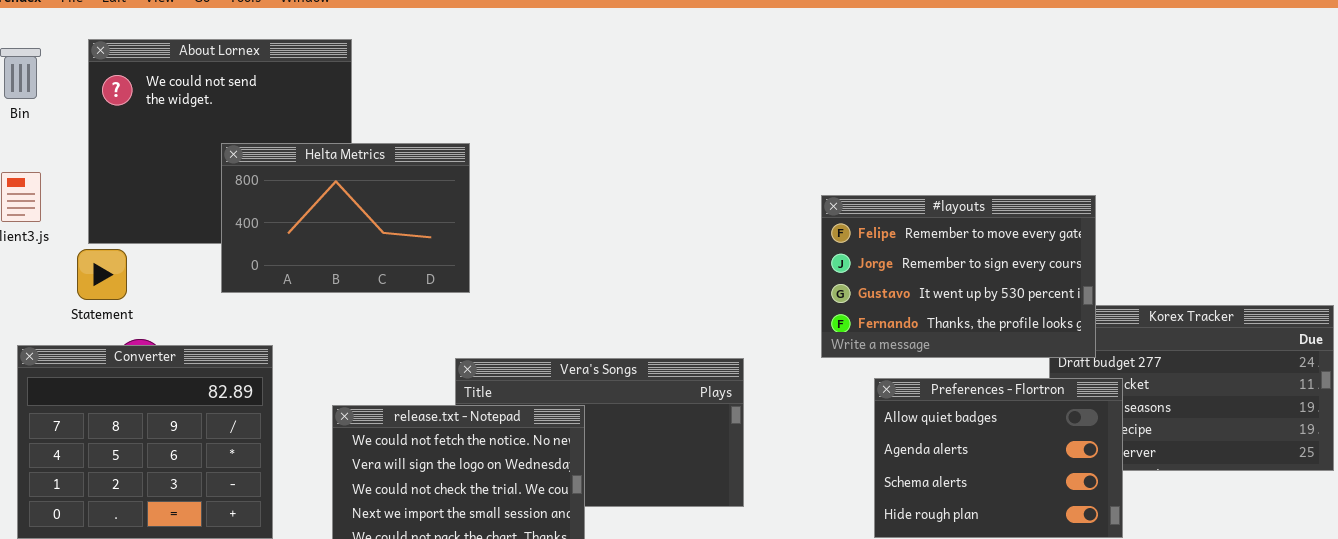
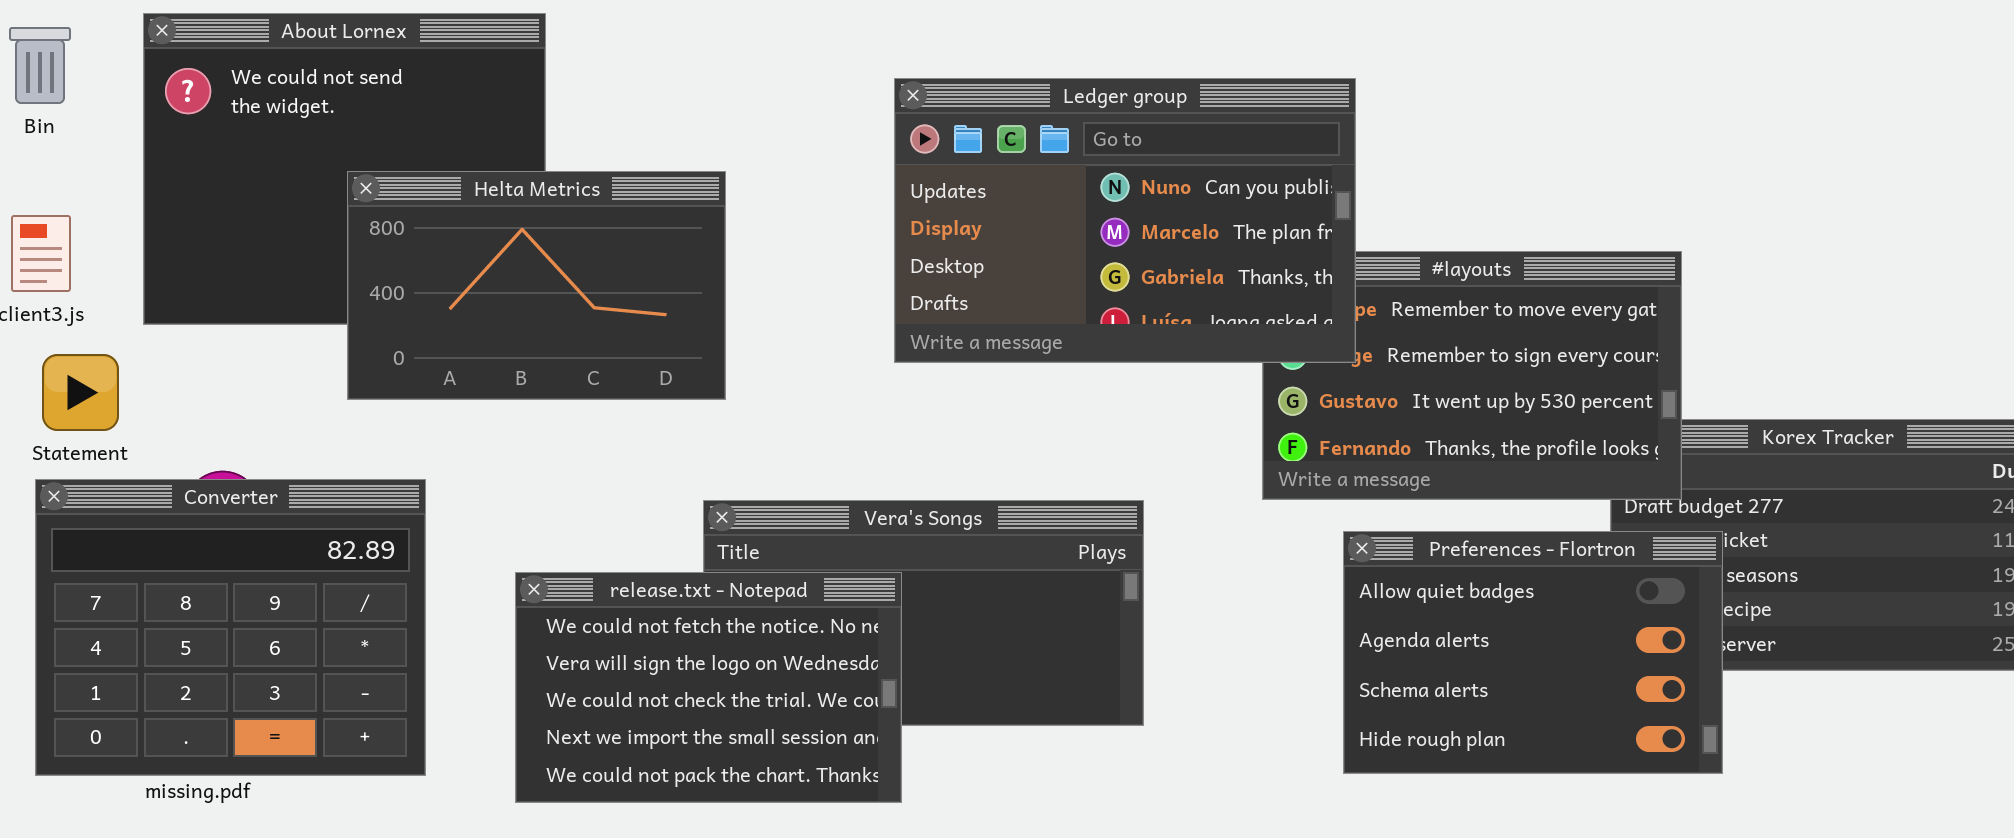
Ledger group: none -> [894,78,1356,363], opened
Statement: [77,249,127,300] -> [42,354,119,431], moved

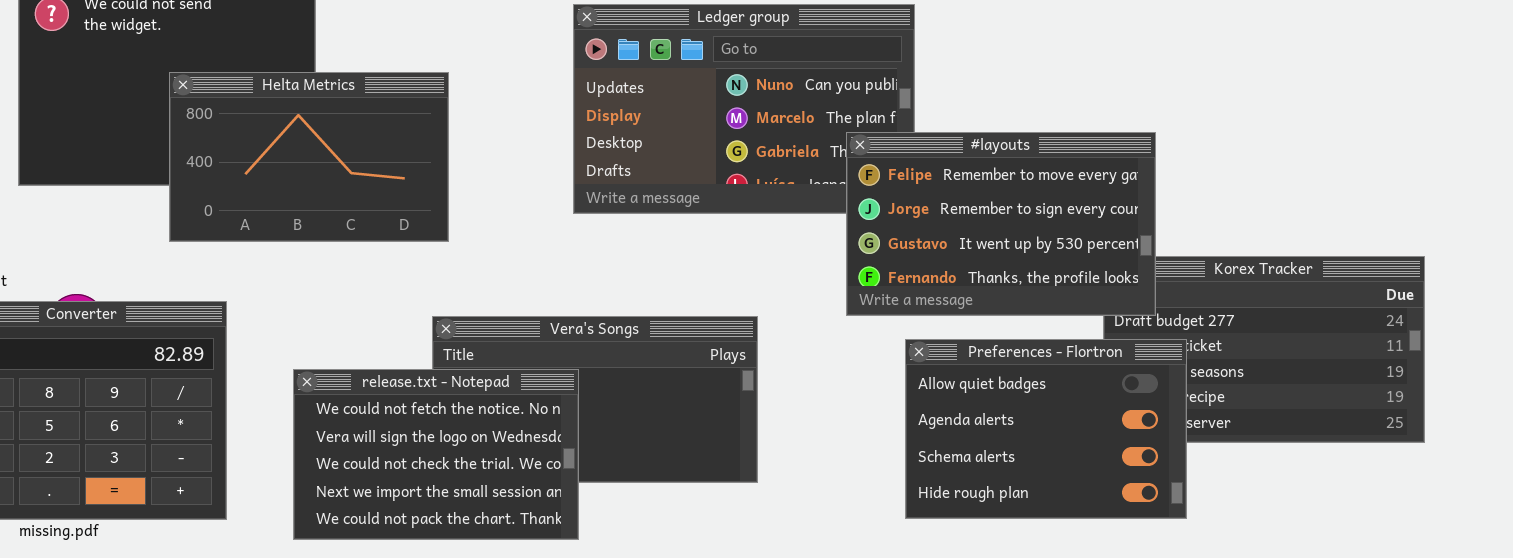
#layouts: [1262,251,1682,500] -> [846,132,1156,316], raised

